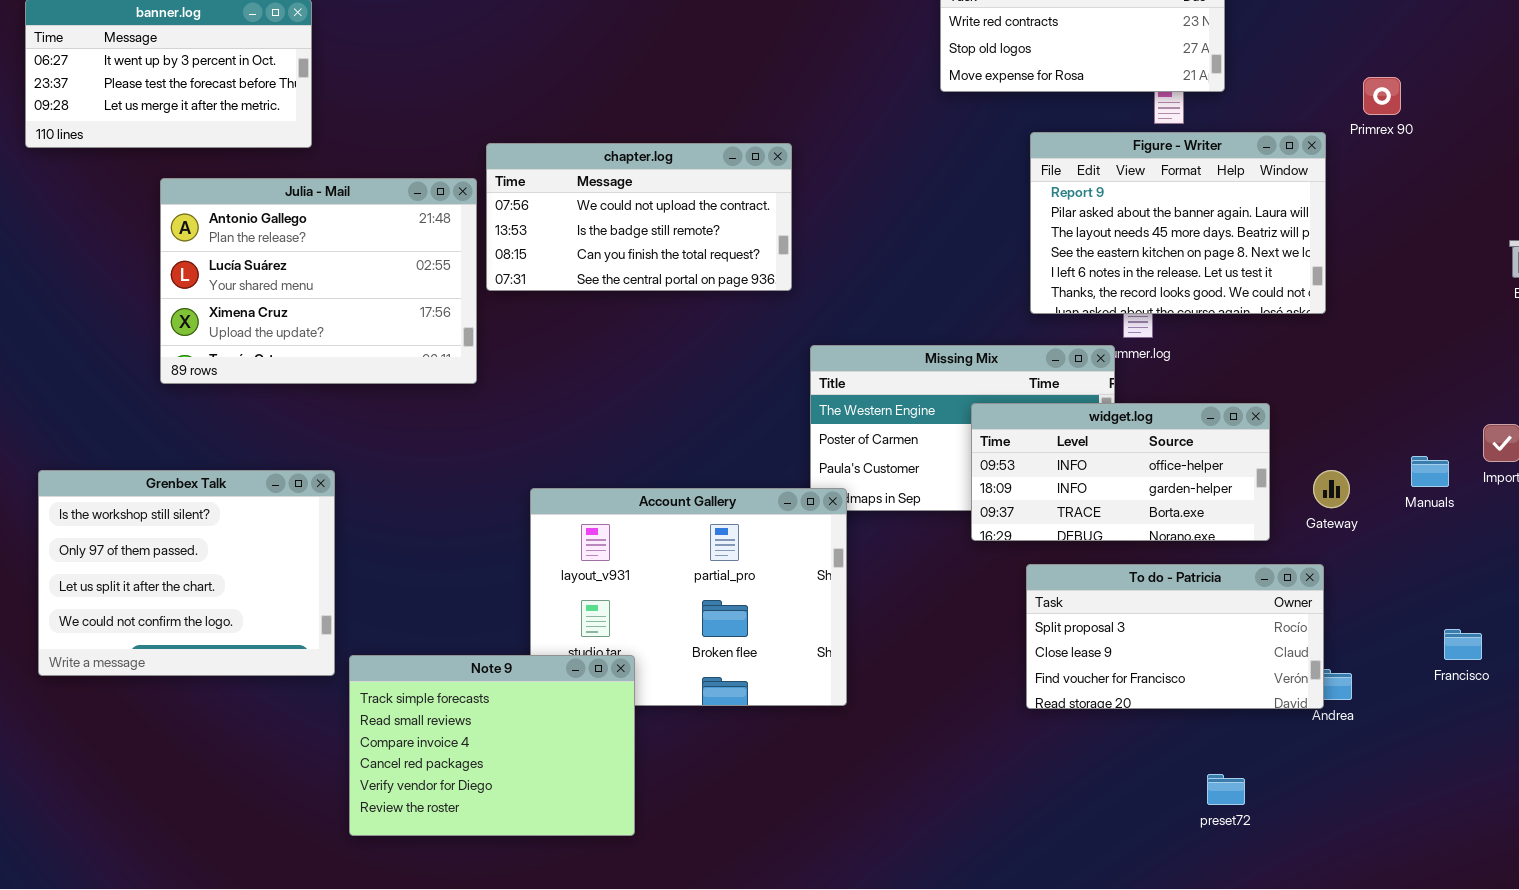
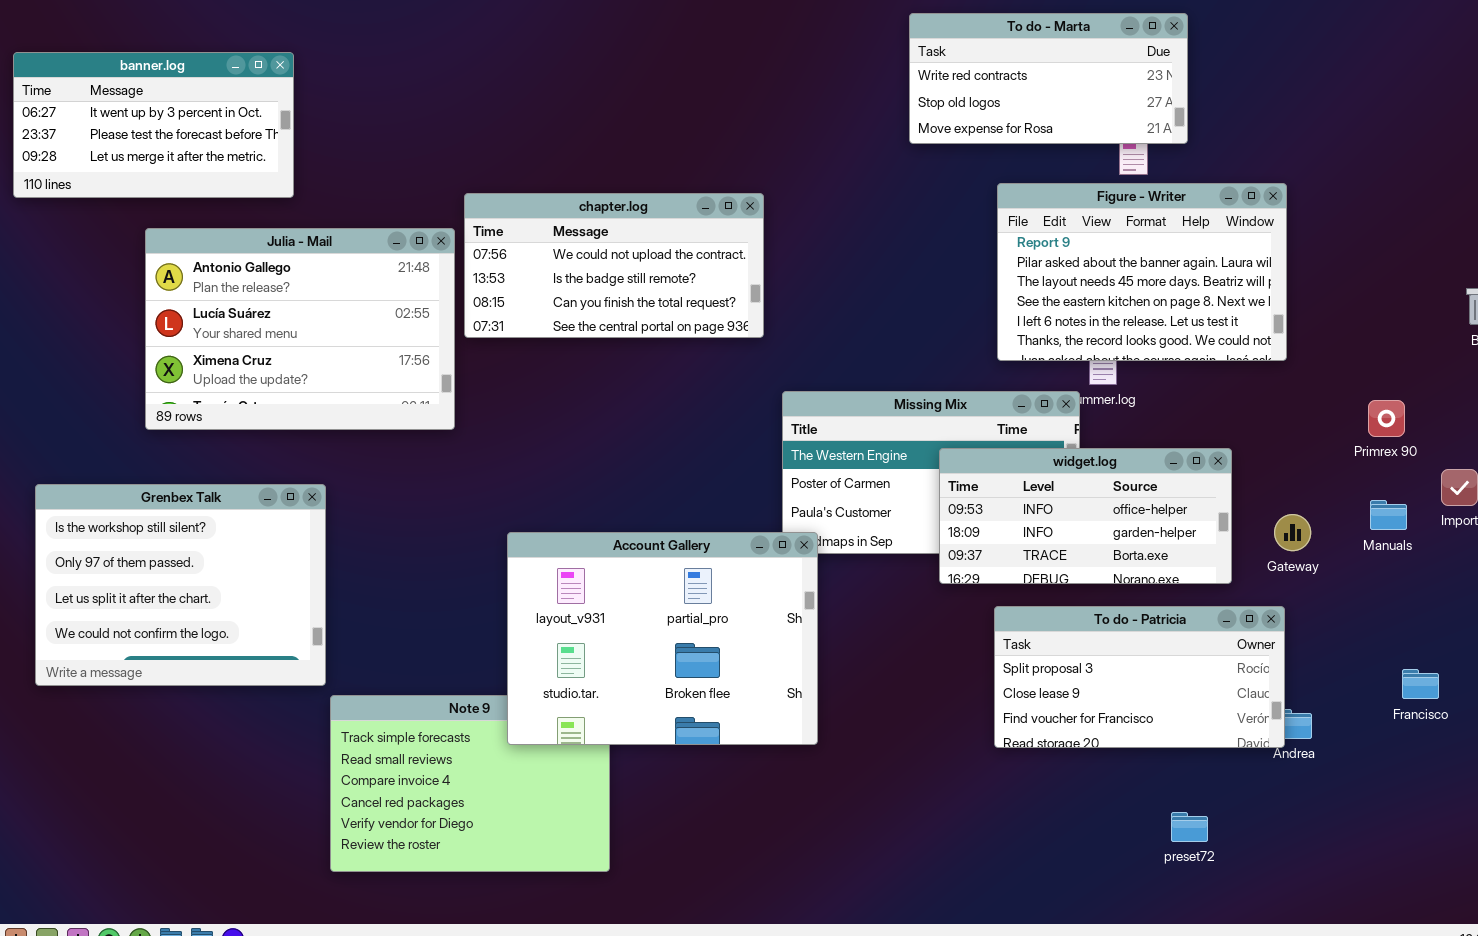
Primrex 90: [1363,77,1401,115] -> [1368,400,1405,437], moved
Grenbex Talk: [38,470,335,676] -> [35,484,326,686], moved
Account Gallery: [530,488,847,706] -> [507,532,818,745], raised

